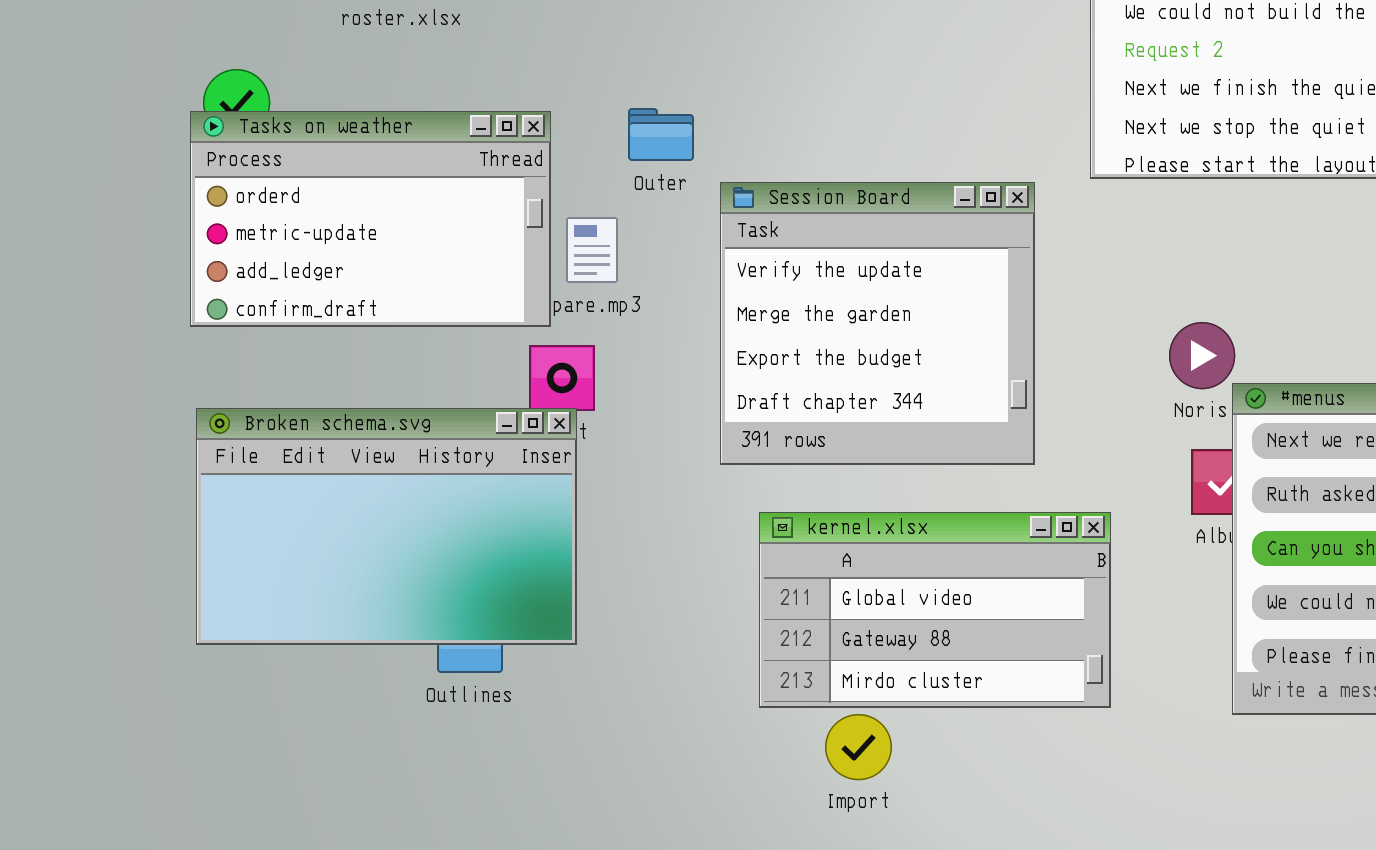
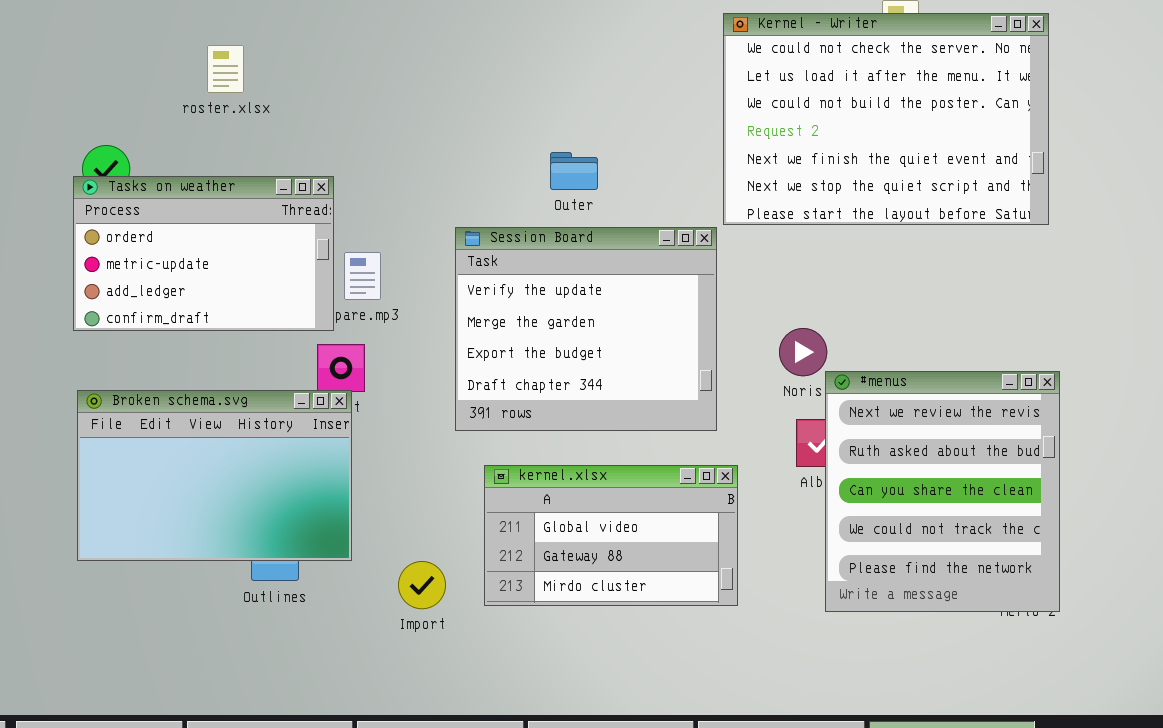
Outer: [628,108,694,161] -> [550,152,598,190], moved
Session Board: [720,182,1035,465] -> [455,227,717,431], resized
Import: [825,714,892,780] -> [398,561,446,609], moved

